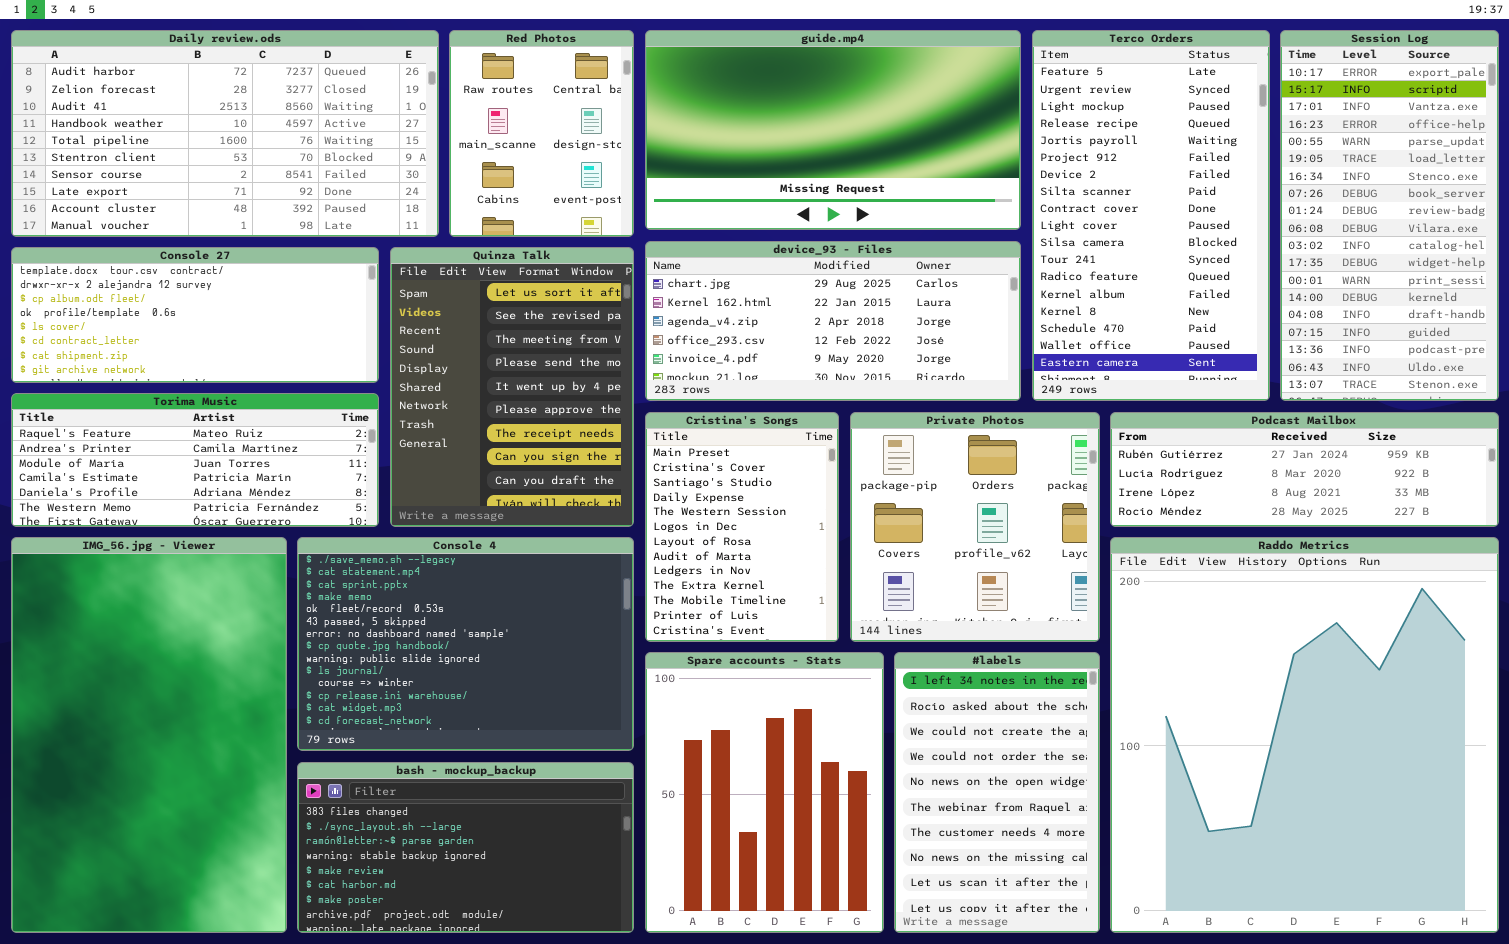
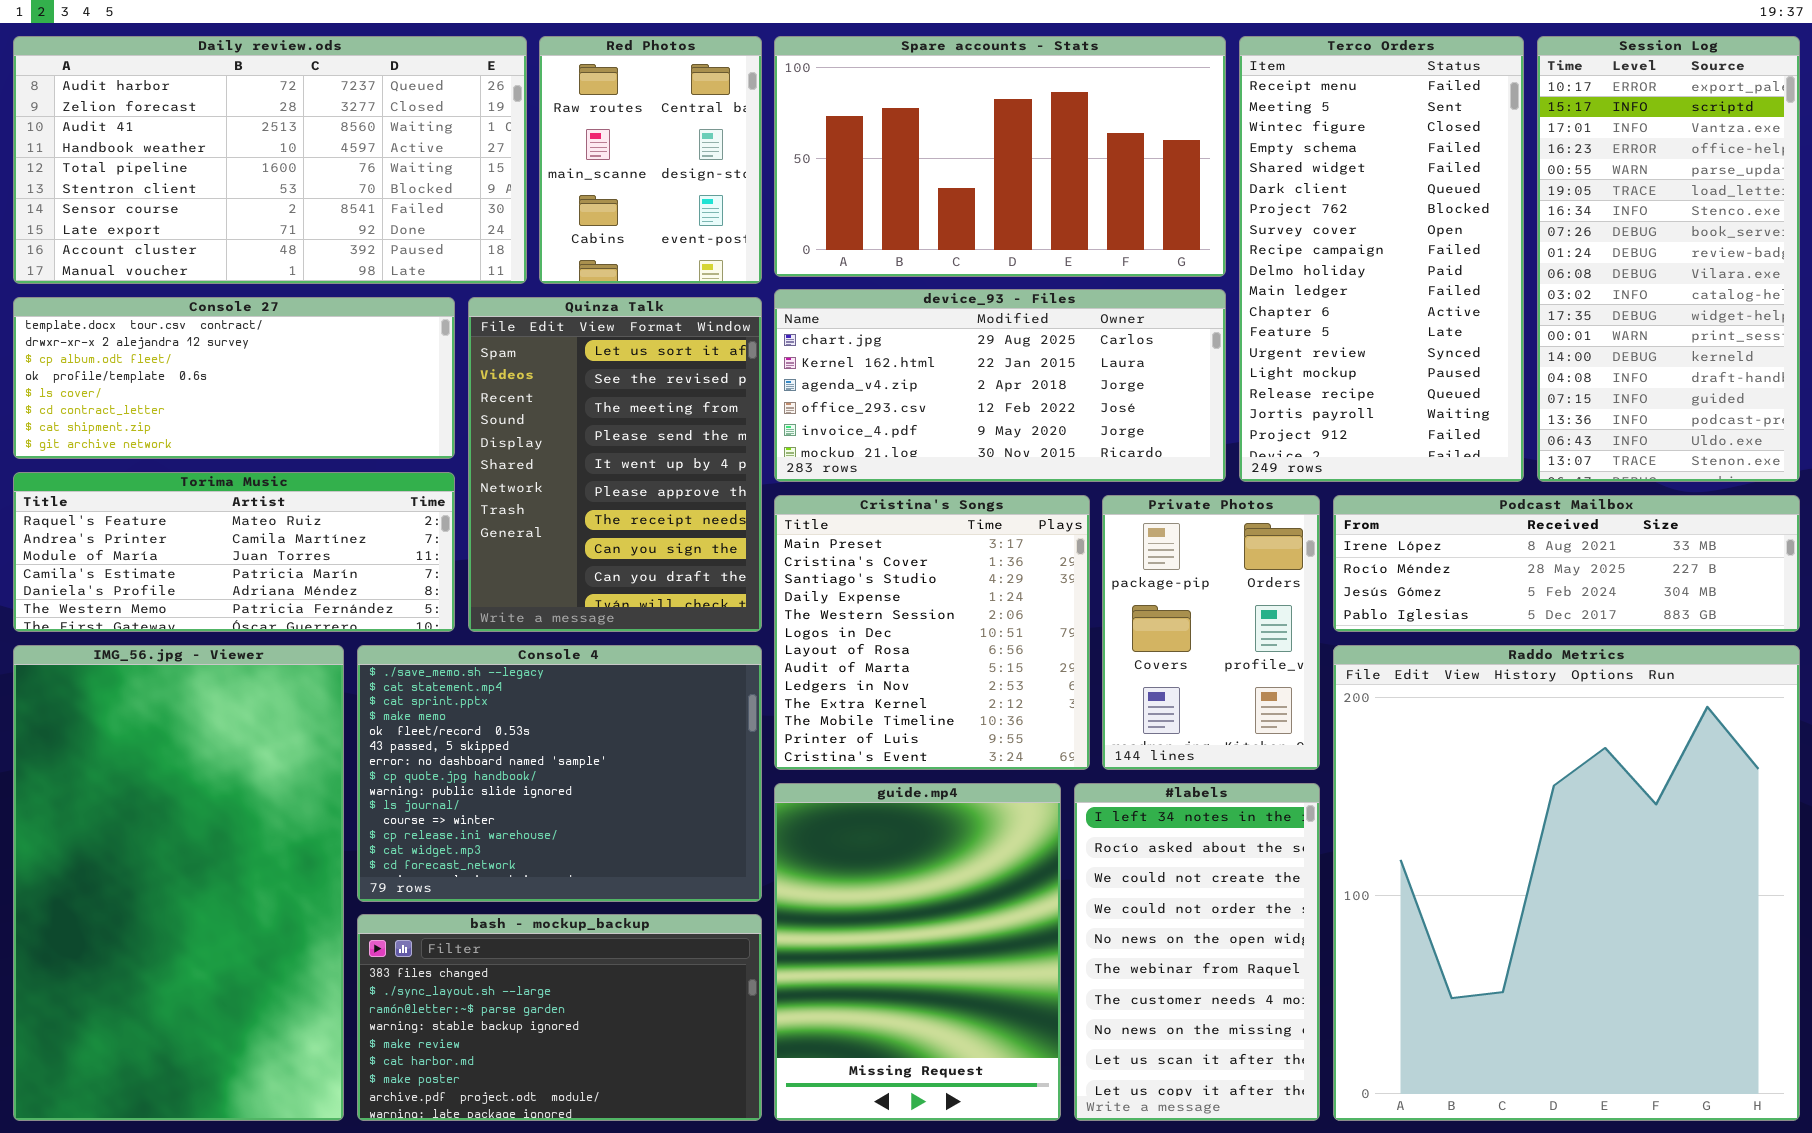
guide.mp4: [645,30,1021,230] -> [774,783,1061,1121], moved, resized
Terco Orders: [1032,30,1270,401] -> [1239,36,1524,482], scrolled up 12 rows
Cristina's Songs: [645,412,839,642] -> [774,495,1090,770], resized
Private Photos: [850,412,1100,642] -> [1102,495,1320,770], resized
Podcast Mailbox: [1110,412,1499,527] -> [1333,495,1800,632], scrolled down 2 rows
Spare accounts - Stats: [645,652,884,933] -> [774,36,1226,277], moved, resized

